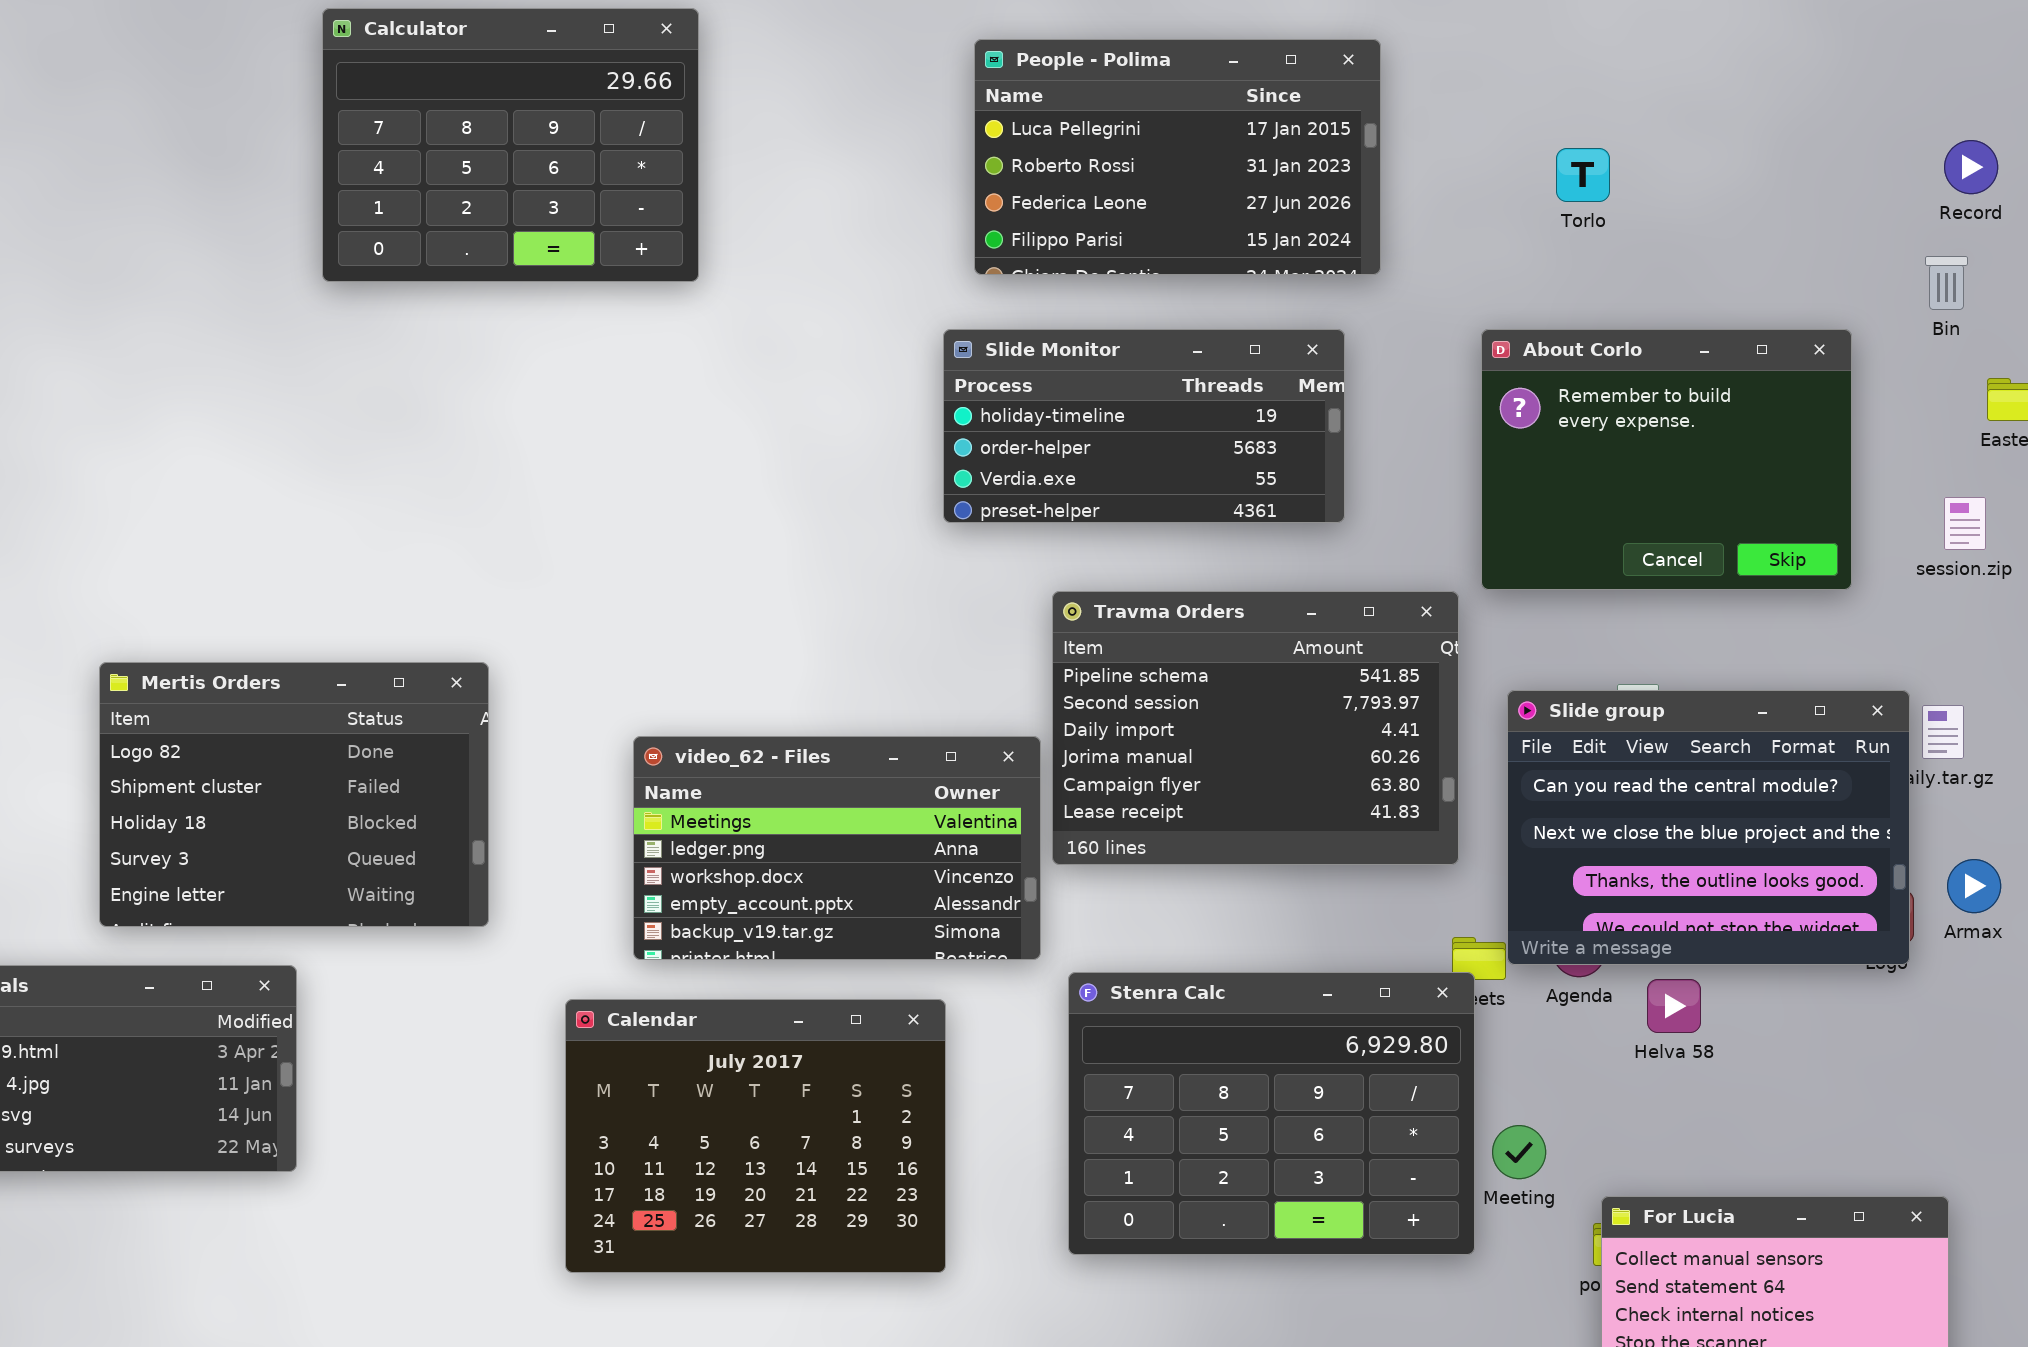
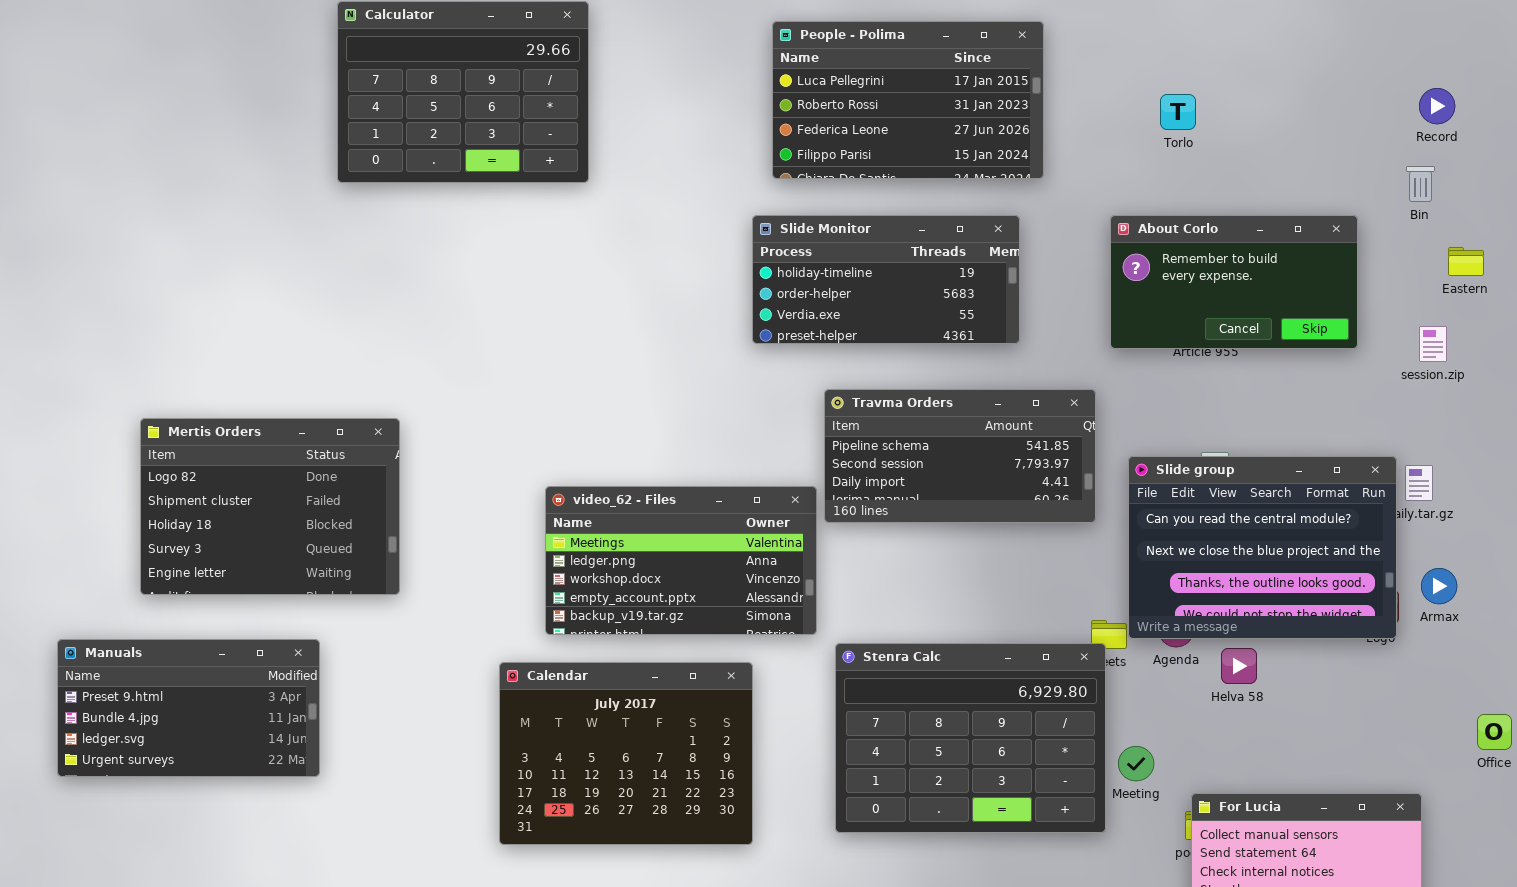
About Corlo: [1481,329,1852,590] -> [1110,215,1358,349], resized
Travma Orders: [1052,591,1459,865] -> [824,389,1096,523], resized
Mertis Orders: [99,662,489,927] -> [140,418,400,595], moved

